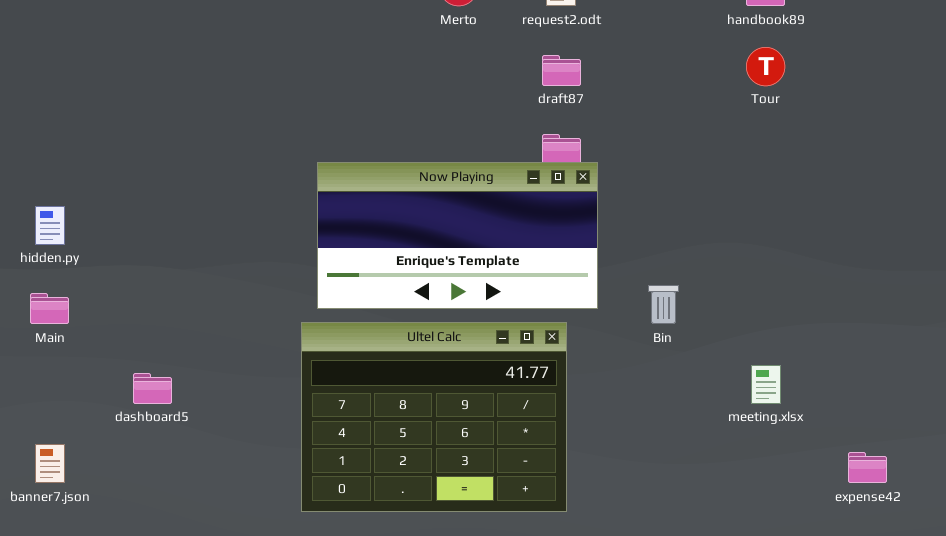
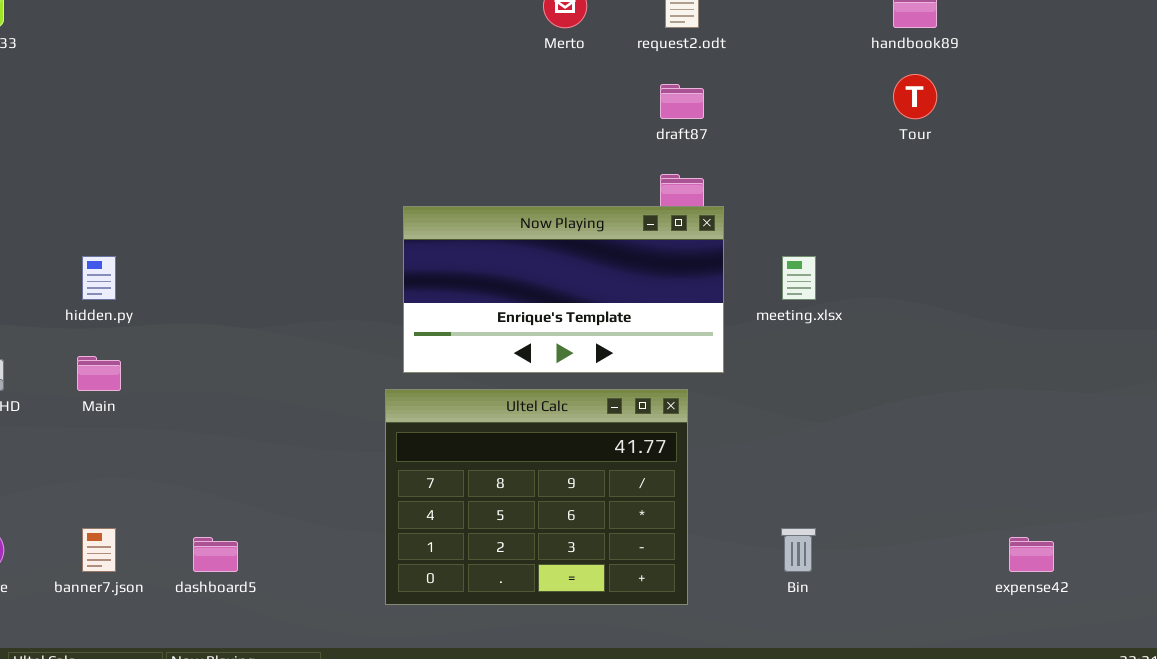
Bin: [648,285,679,324] -> [781,528,816,572], moved
meeting.xlsx: [751,365,781,404] -> [782,256,816,300], moved
dashboard5: [133,373,172,404] -> [193,537,238,572], moved

